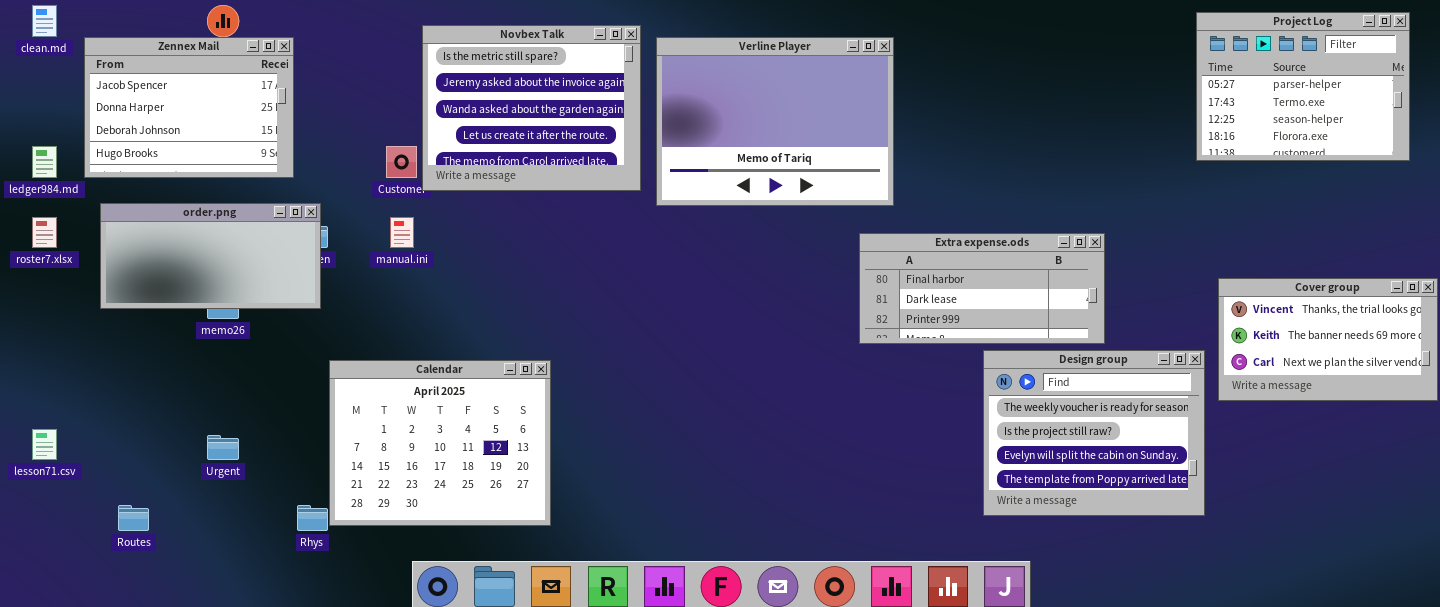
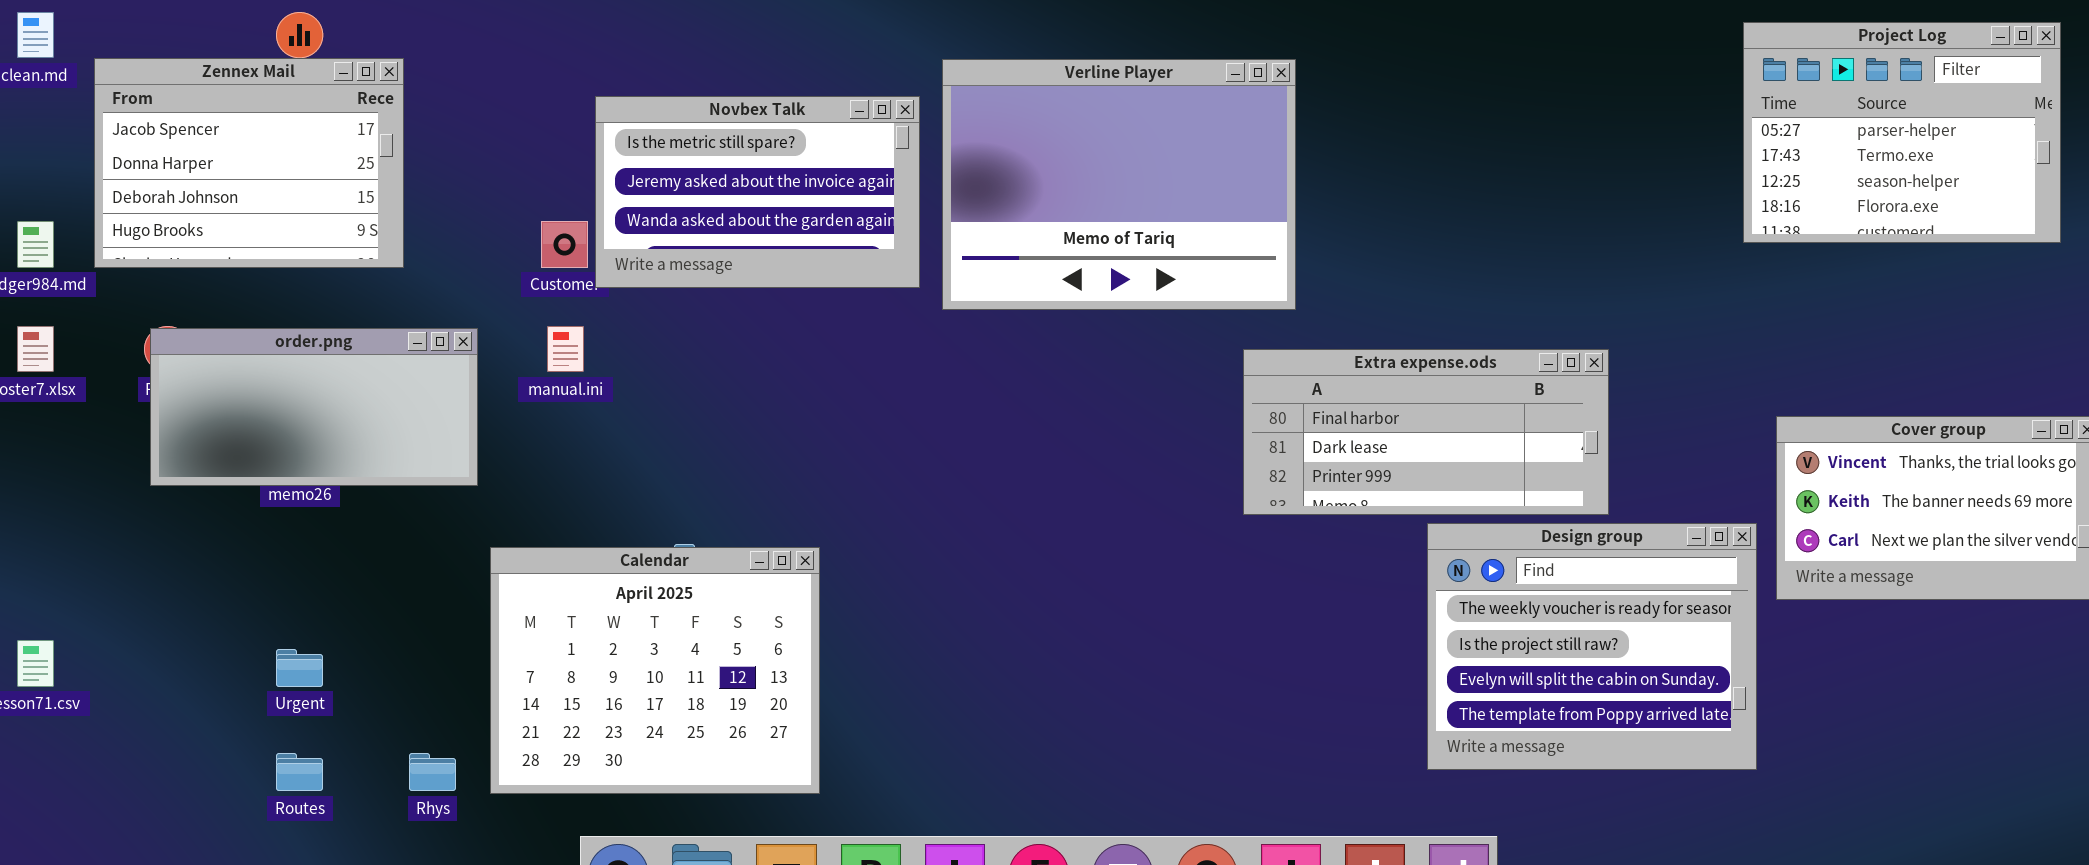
Novbex Talk: [422,25,641,191] -> [595,96,920,288], resized
order.png: [100,203,321,309] -> [150,328,478,486], moved
Calendar: [329,360,551,526] -> [490,547,820,794], moved
Routes: [118,505,149,531] -> [276,753,323,791], moved

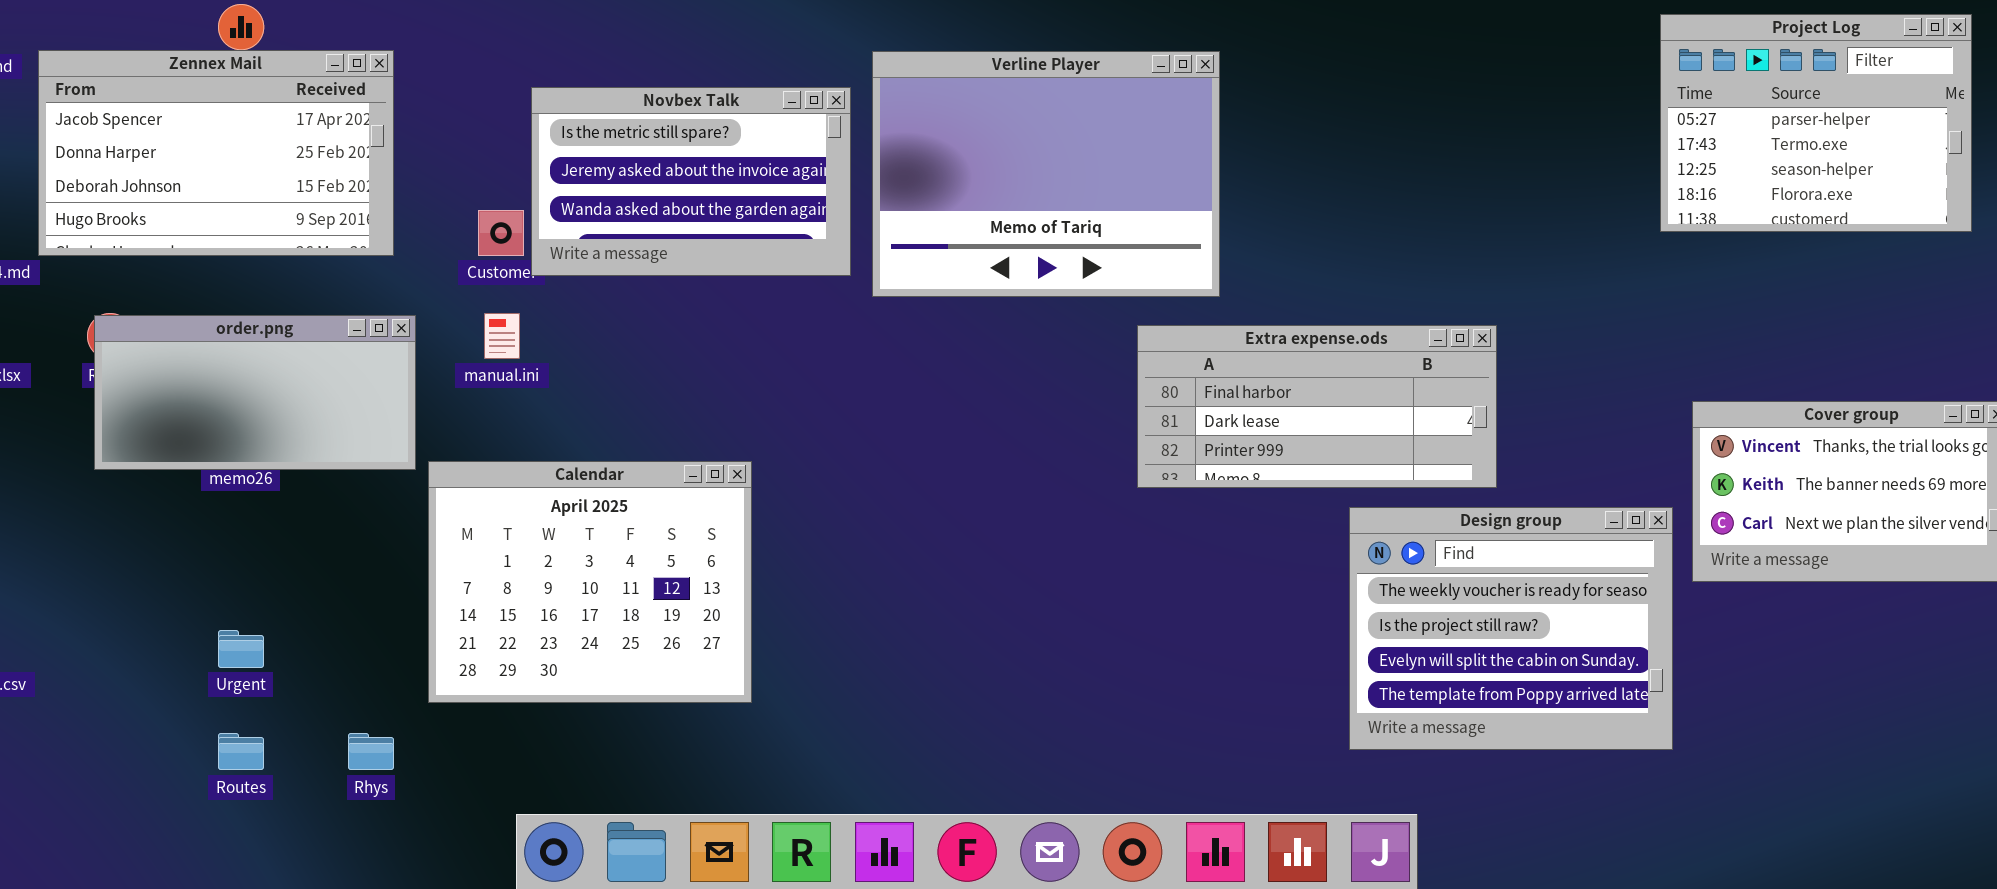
Zennex Mail: [94,58,404,268] -> [38,50,394,256], resized
Extra expense.ods: [1243,349,1609,515] -> [1137,325,1497,488], moved
Calendar: [490,547,820,794] -> [428,461,752,703], moved

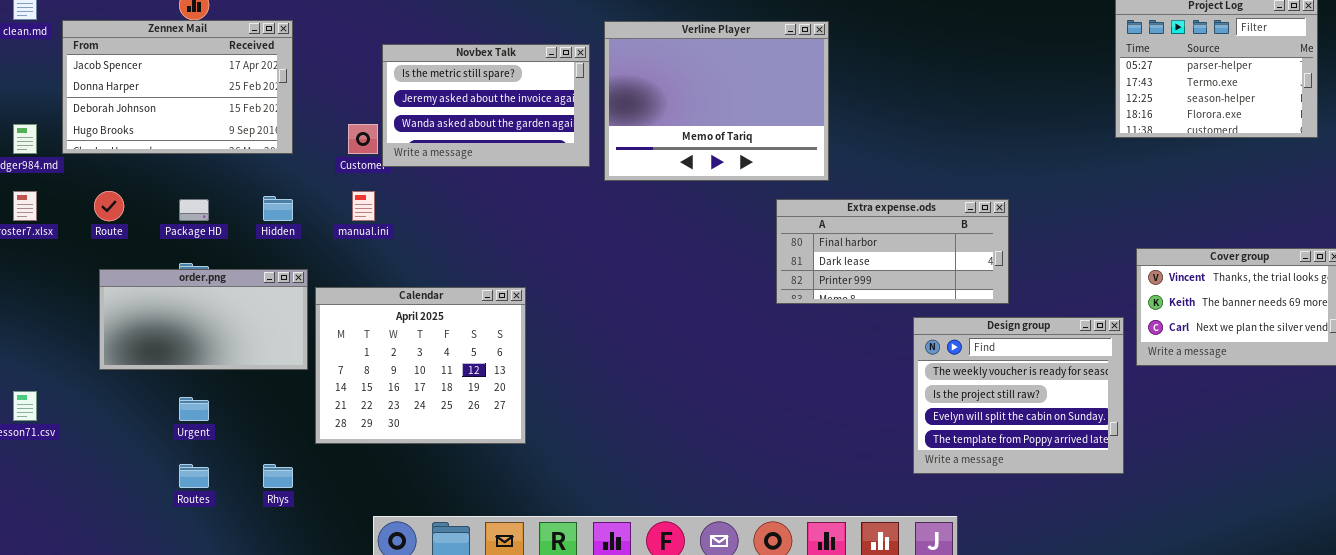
order.png: [94,315,416,470] -> [99,269,308,370], moved

